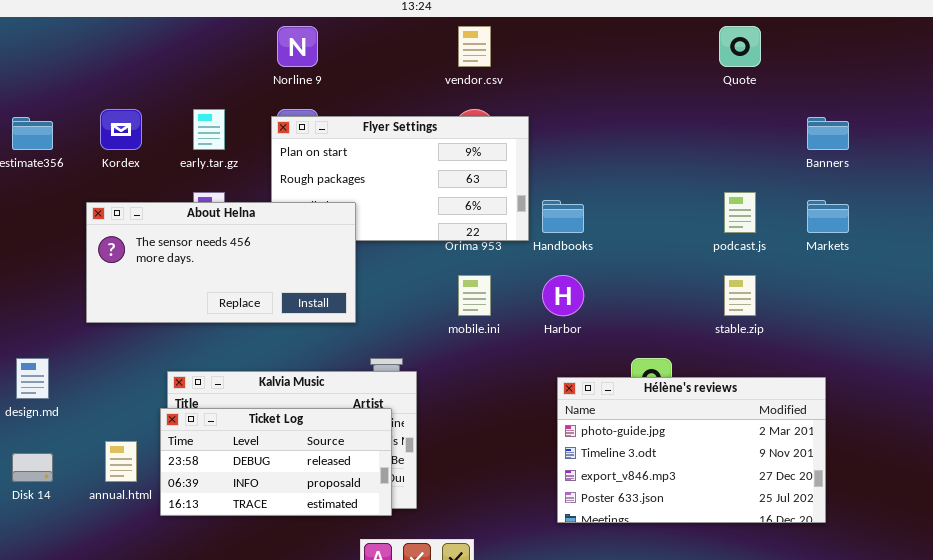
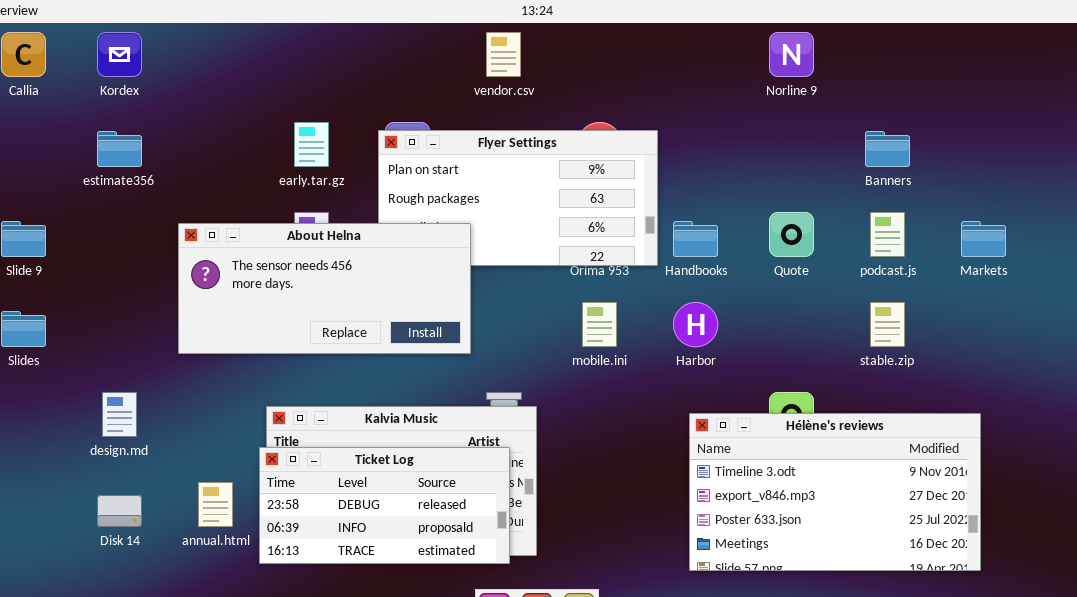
Norline 9: [277,26,318,67] -> [769,32,814,77], moved
vendor.csv: [458,26,491,67] -> [486,32,521,77], moved
Quote: [719,26,761,67] -> [769,212,814,257], moved
Kordex: [100,109,142,150] -> [97,32,142,77], moved
Banners: [807,117,849,150] -> [865,131,910,167], moved
Hélène's reviews: [557,377,826,523] -> [689,413,981,571], scrolled down 1 row

